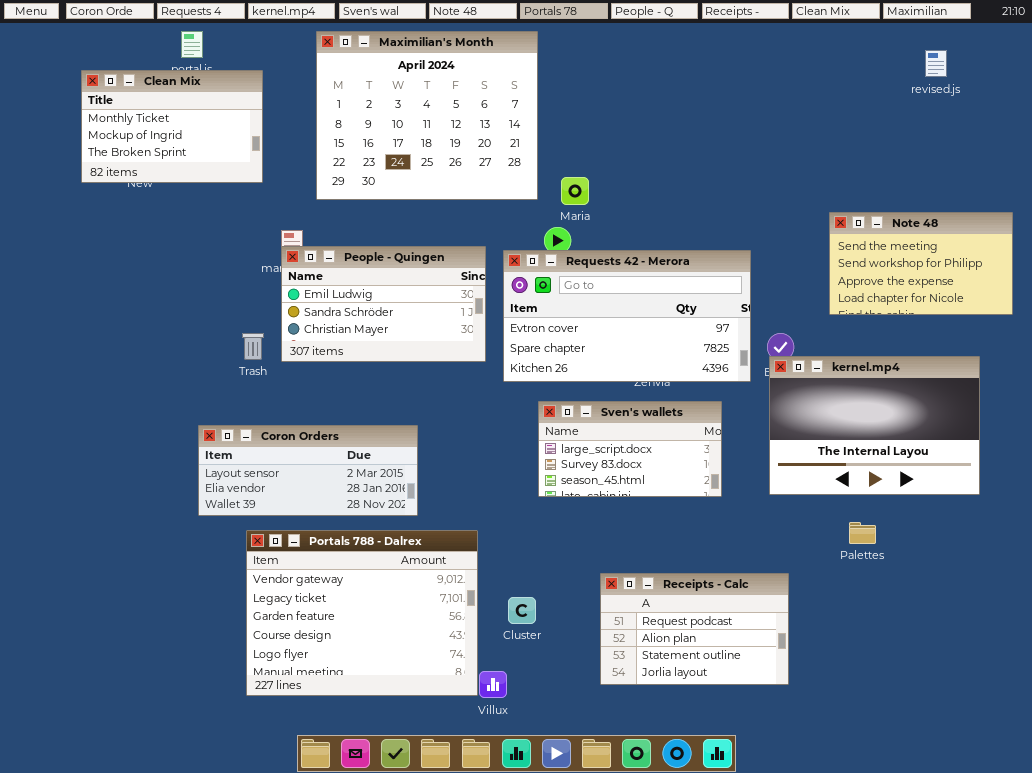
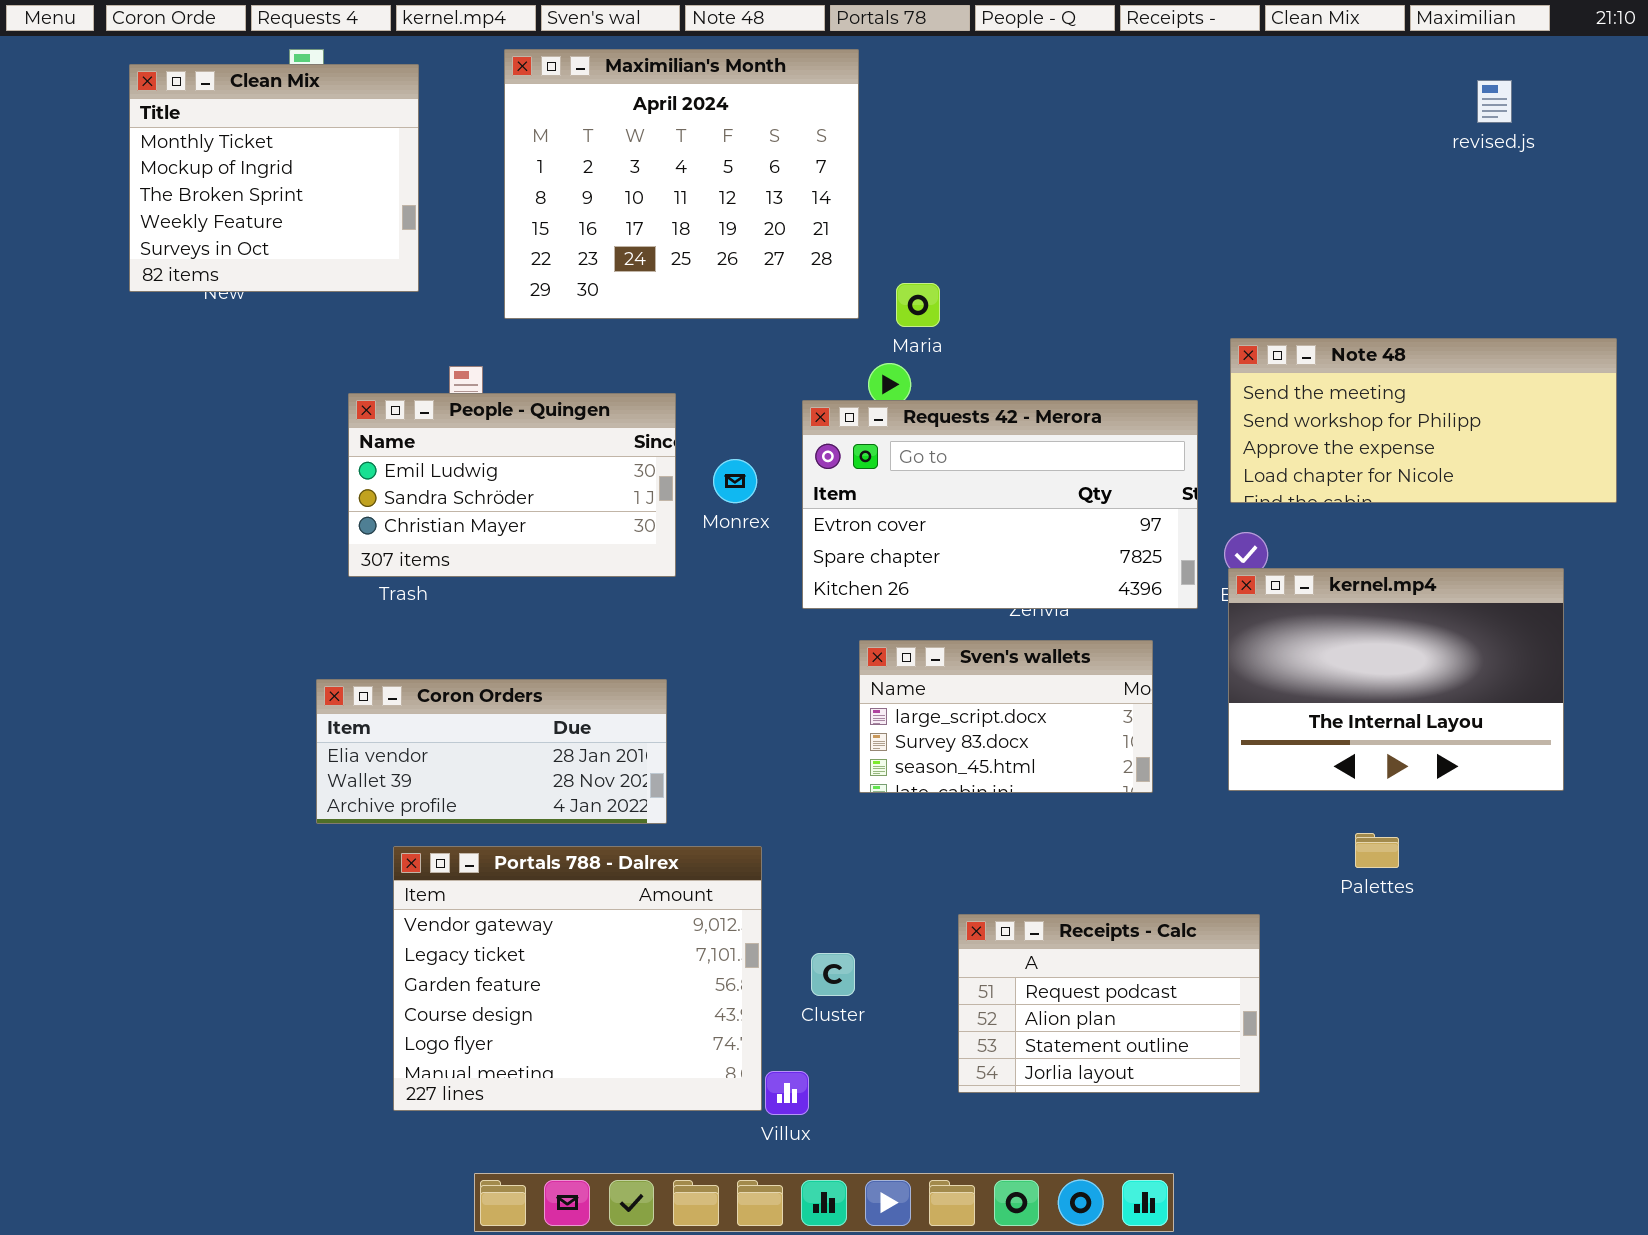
Clean Mix: [81,70,263,183] -> [129,64,419,292], resized
Note 48: [829,212,1013,315] -> [1230,338,1617,503], resized
People - Quingen: [281,246,486,362] -> [348,393,676,577], moved
Coron Orders: [198,425,418,516] -> [316,679,667,824], scrolled down 1 row

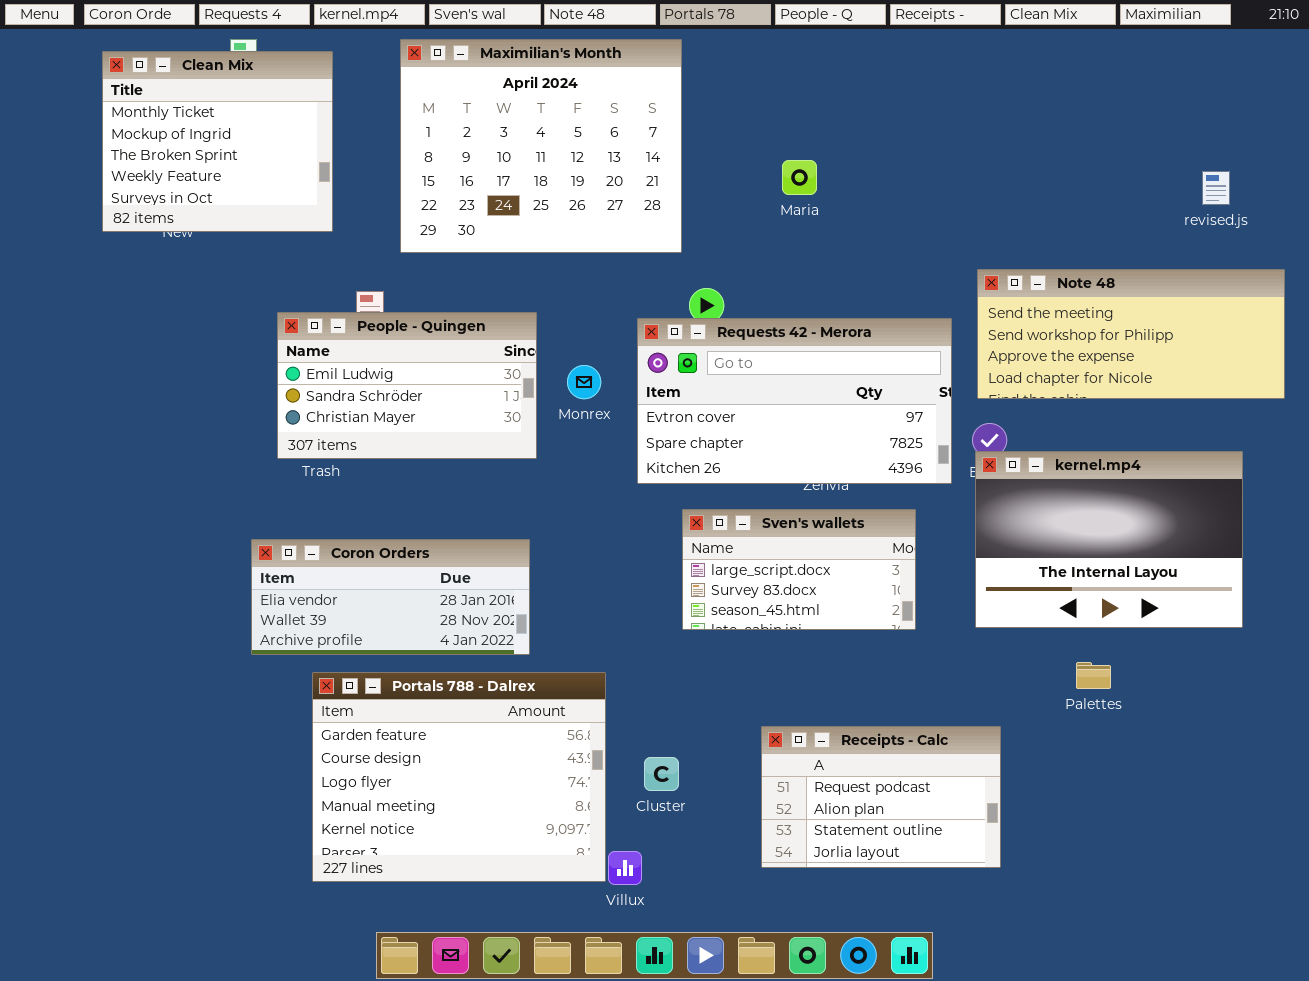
revised.js: [1477,80,1512,123] -> [1202,171,1230,205], moved
Maria: [896,283,940,327] -> [782,160,817,195], moved
Portals 788 - Dalrex: [393,846,762,1111] -> [312,672,606,882], scrolled down 2 rows

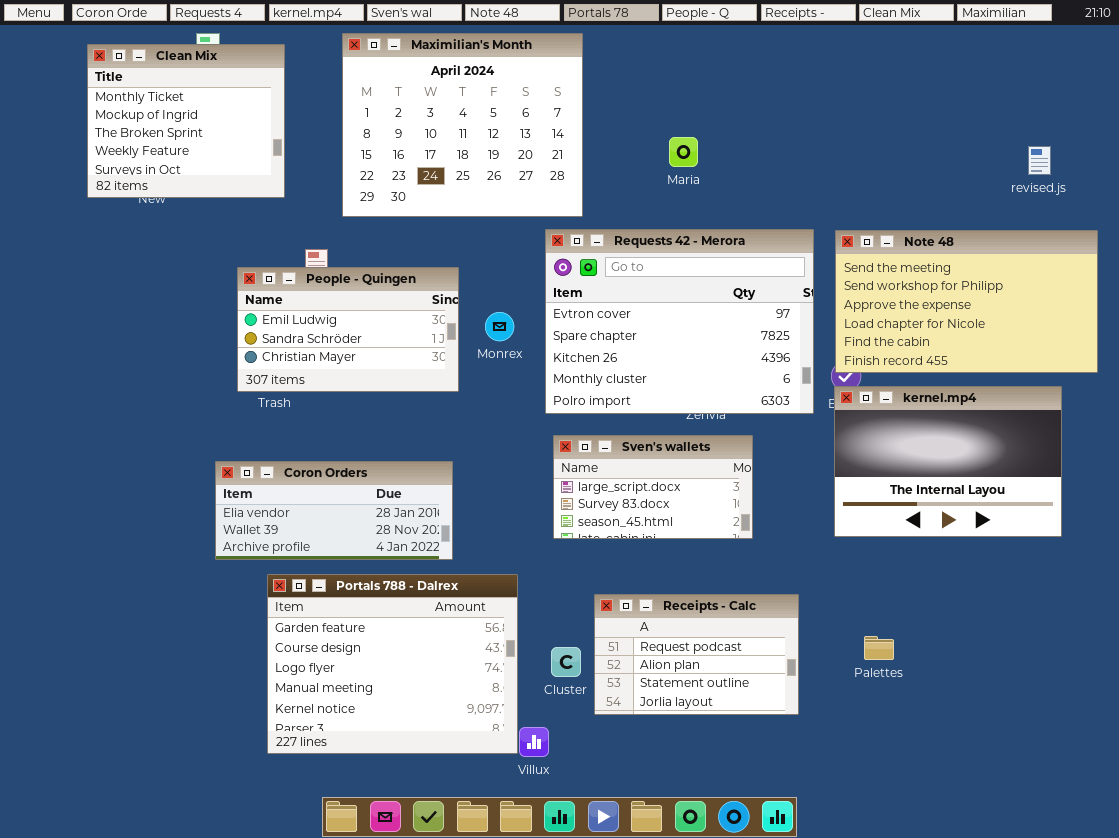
Note 48: [977,269,1285,399] -> [835,230,1098,373], resized
Requests 42 - Merora: [637,318,952,484] -> [545,229,814,414], resized
Sven's wallets: [682,509,916,630] -> [553,435,753,539], moved
Palettes: [1076,662,1111,689] -> [864,636,894,660], moved
Receipts - Calc: [761,726,1001,868] -> [594,594,799,715], moved

